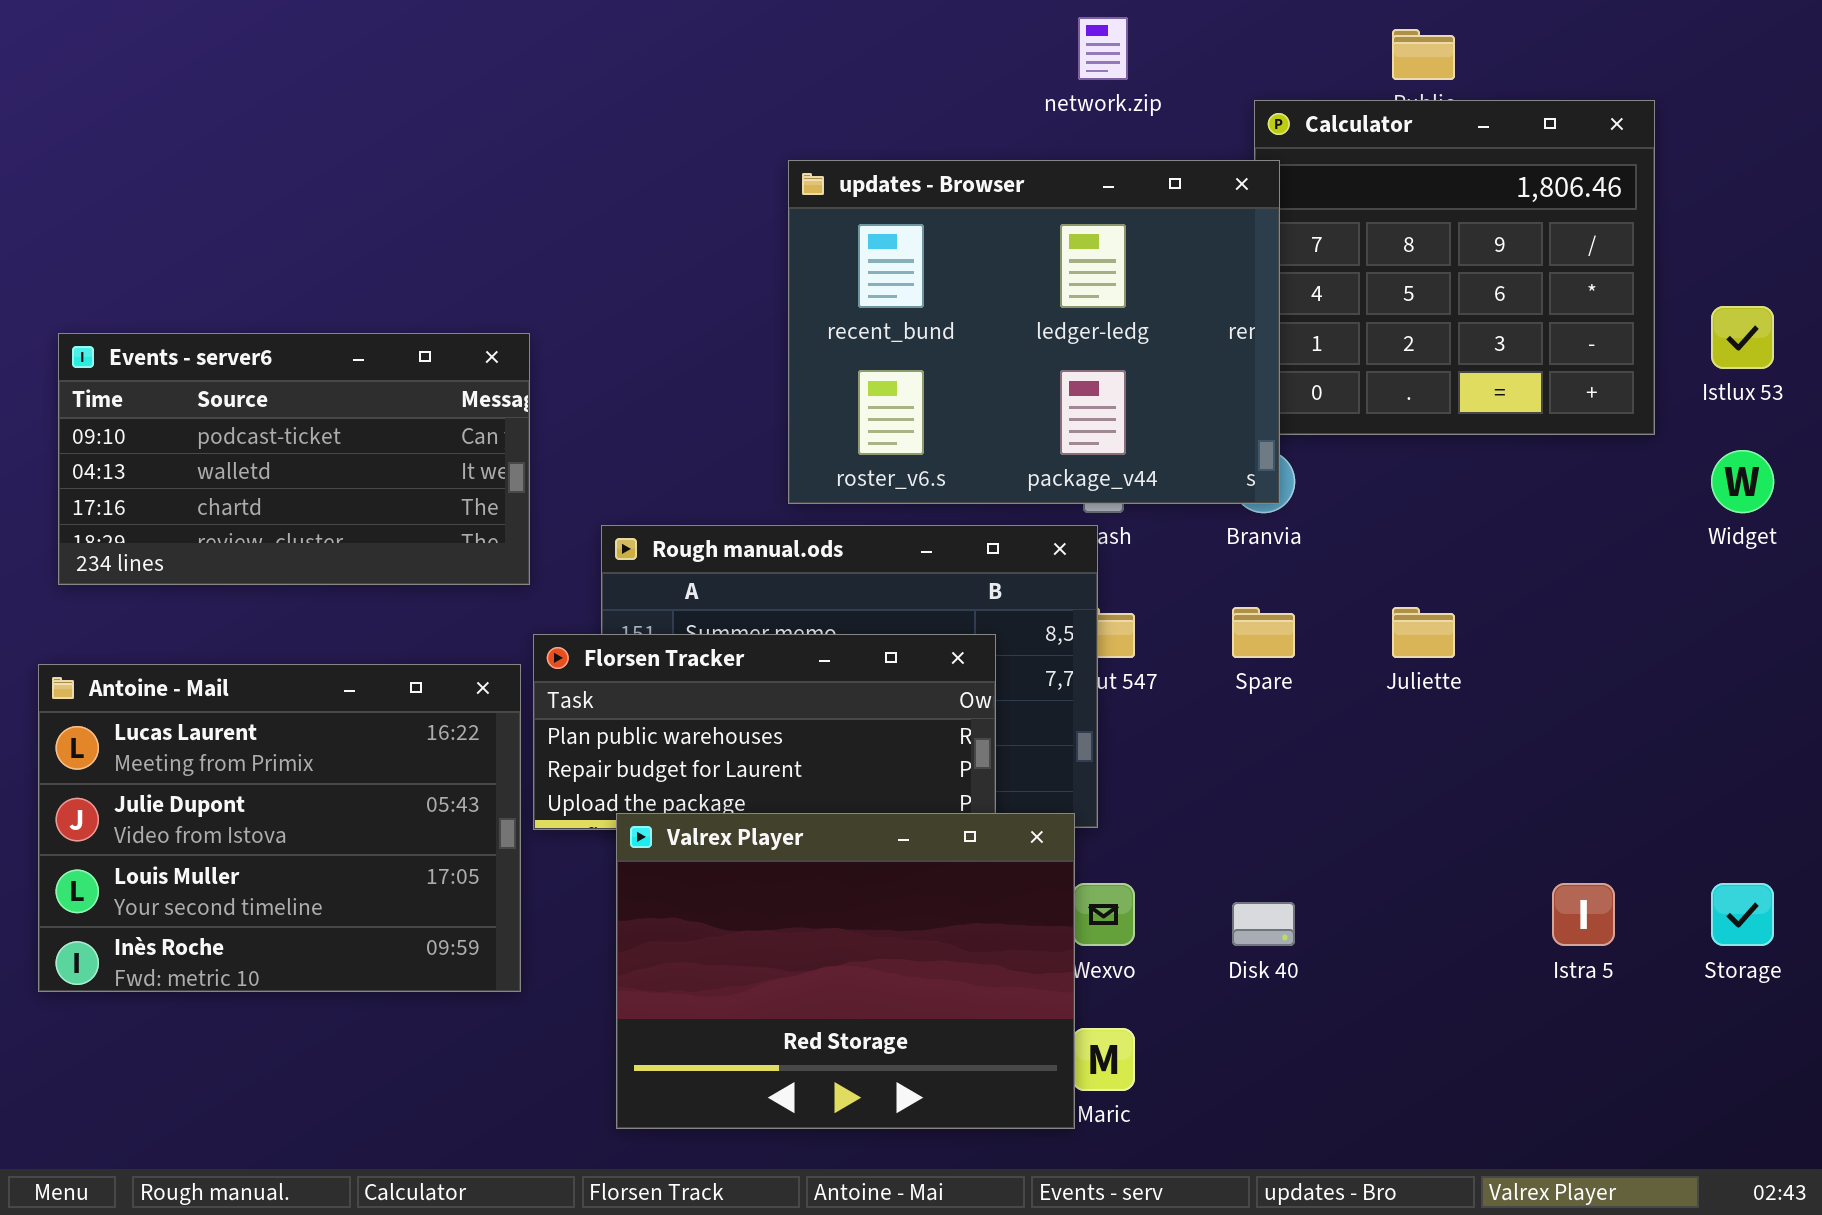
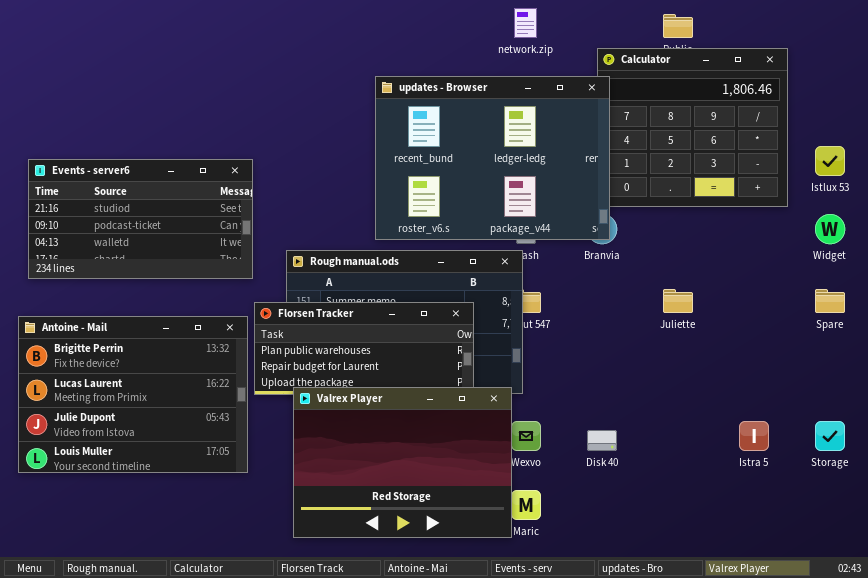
Events - server6: [58,333,530,585] -> [28,159,253,279], scrolled up 1 row
Spare: [1232,607,1295,658] -> [815,289,845,313], moved
Antoine - Mail: [38,664,521,992] -> [18,316,248,473], scrolled up 1 row

